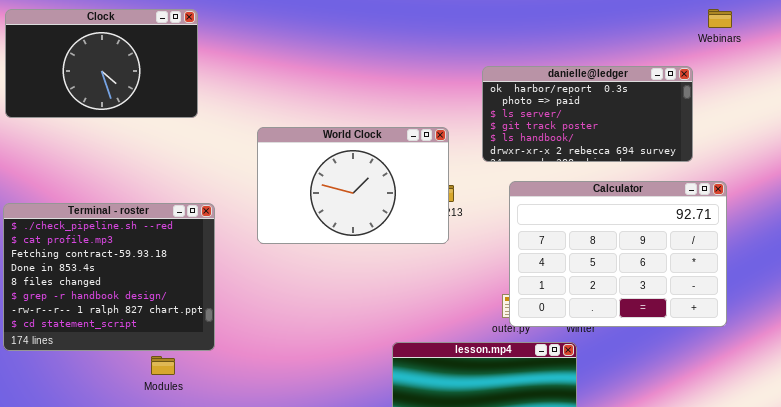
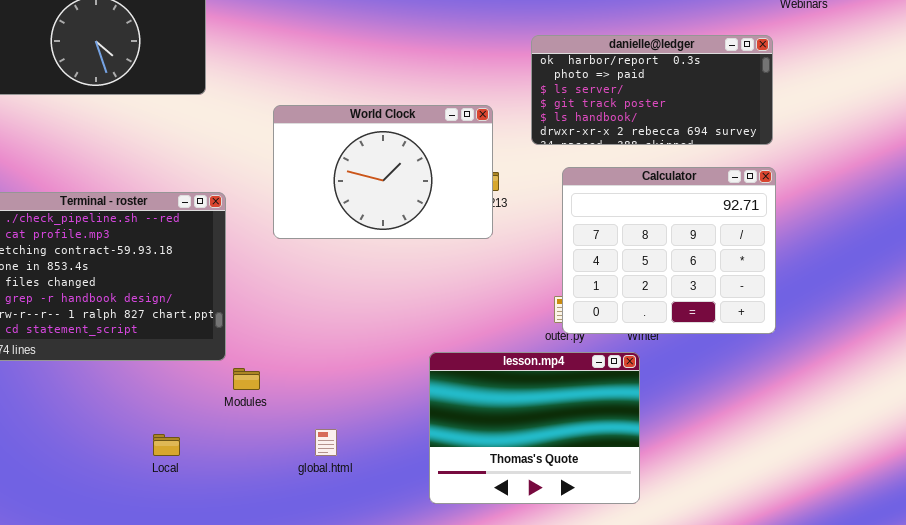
Calculator: [509,181,727,327] -> [562,167,776,334], resized
Modules: [151,356,175,375] -> [233,368,260,390], moved

